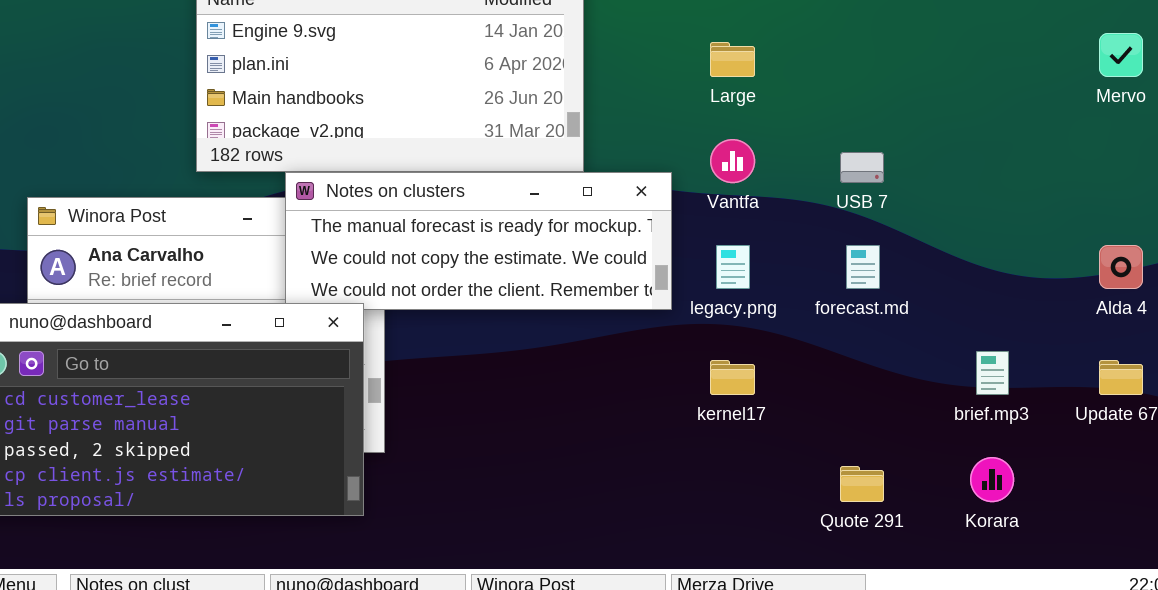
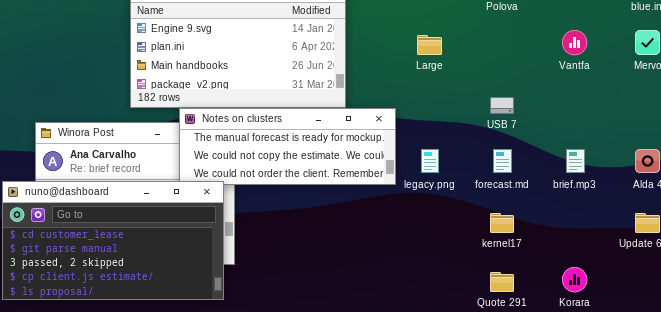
Vantfa: [710,139,755,183] -> [562,30,587,55], moved
brief.mp3: [976,351,1009,395] -> [566,149,585,173], moved
kernel17: [710,360,755,395] -> [490,213,514,233], moved

